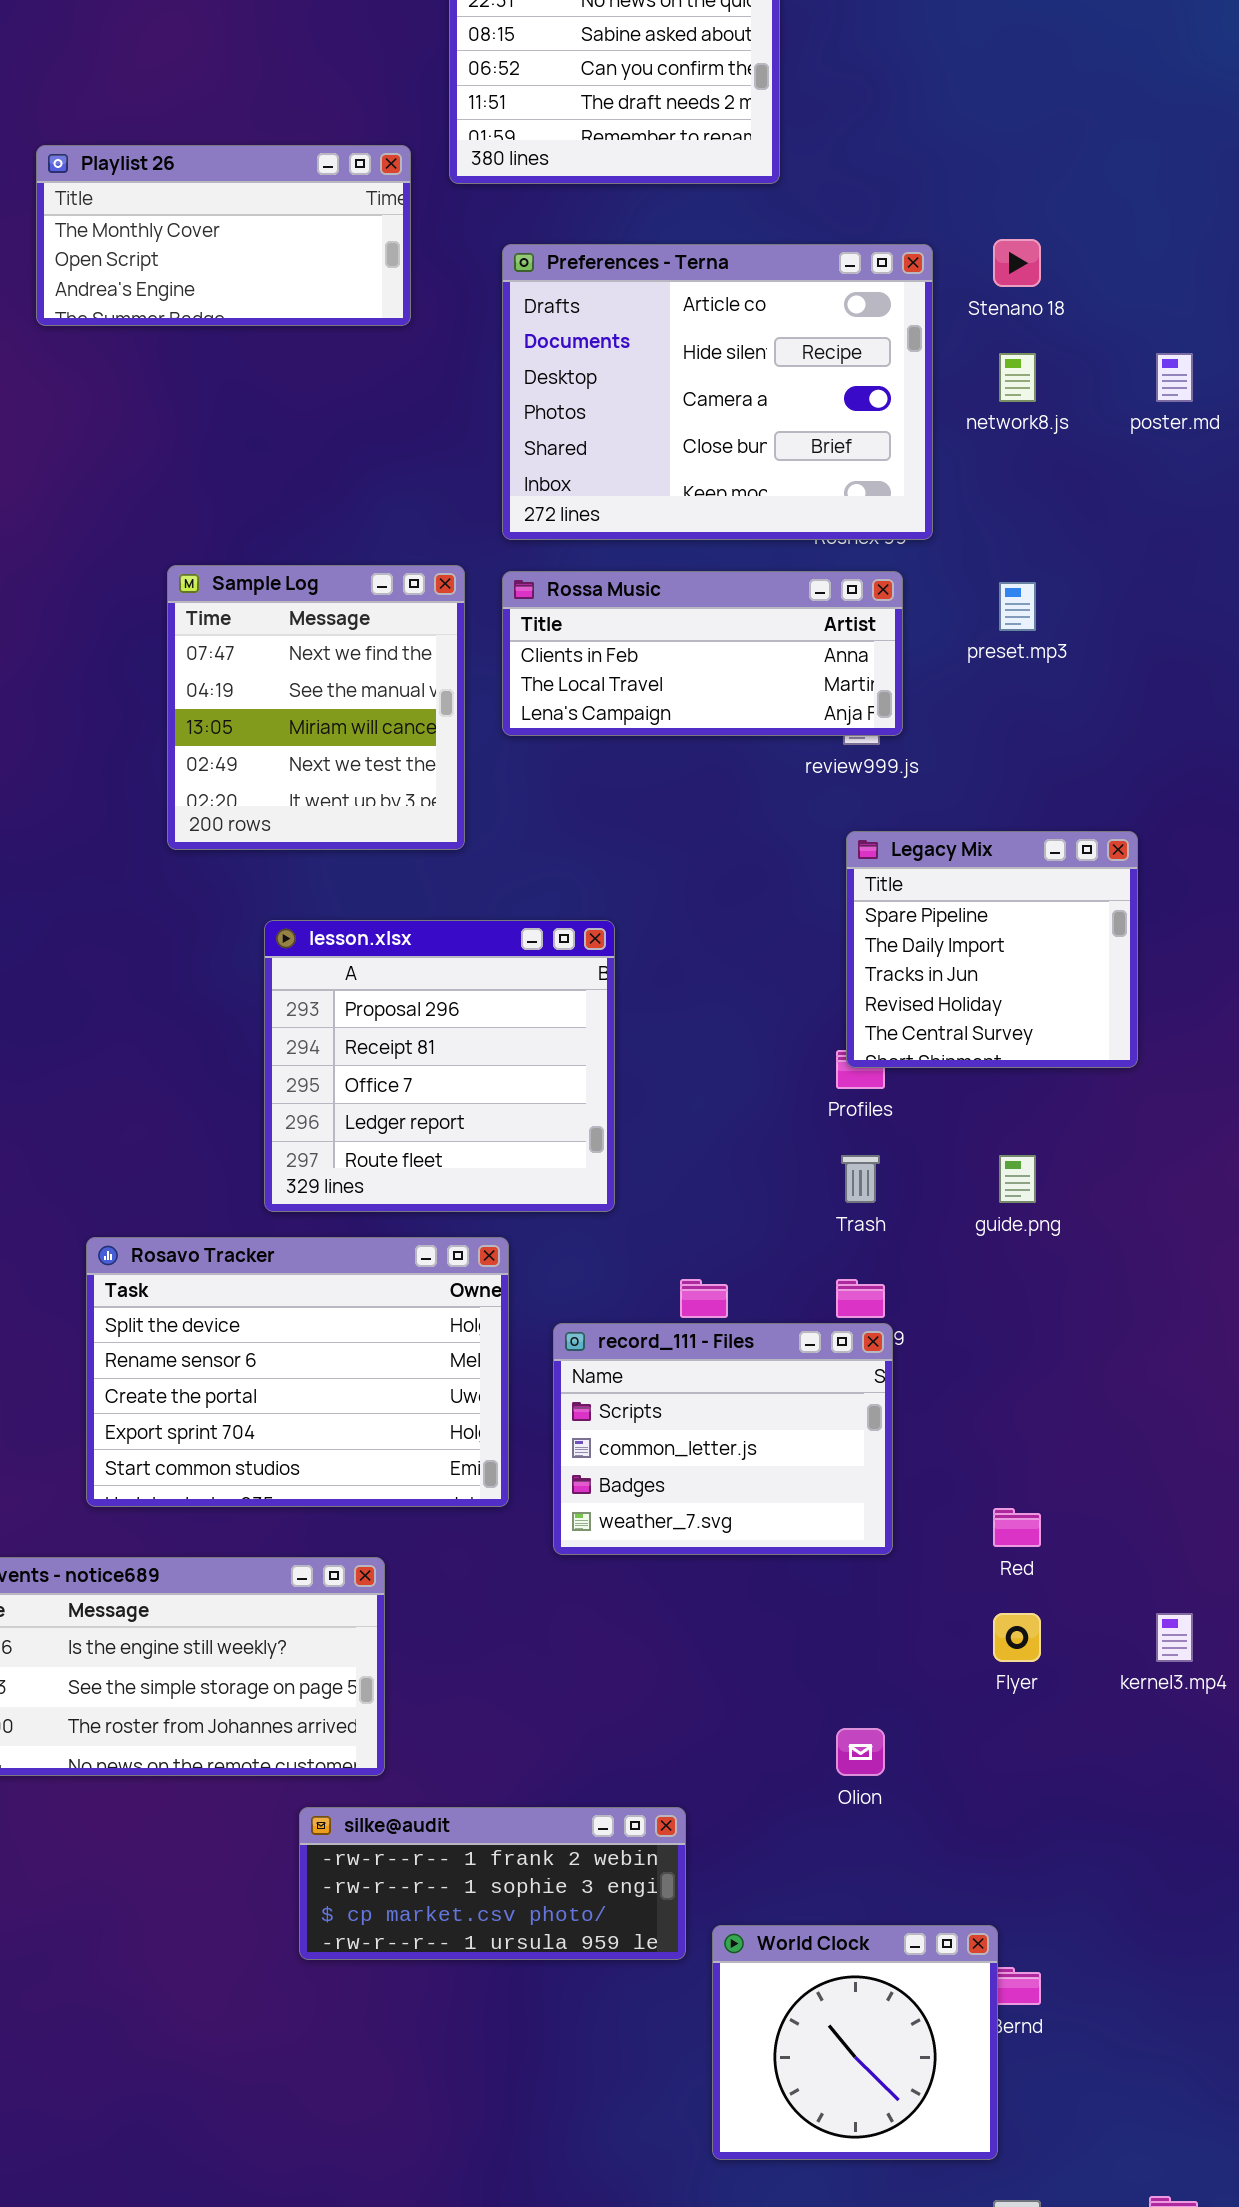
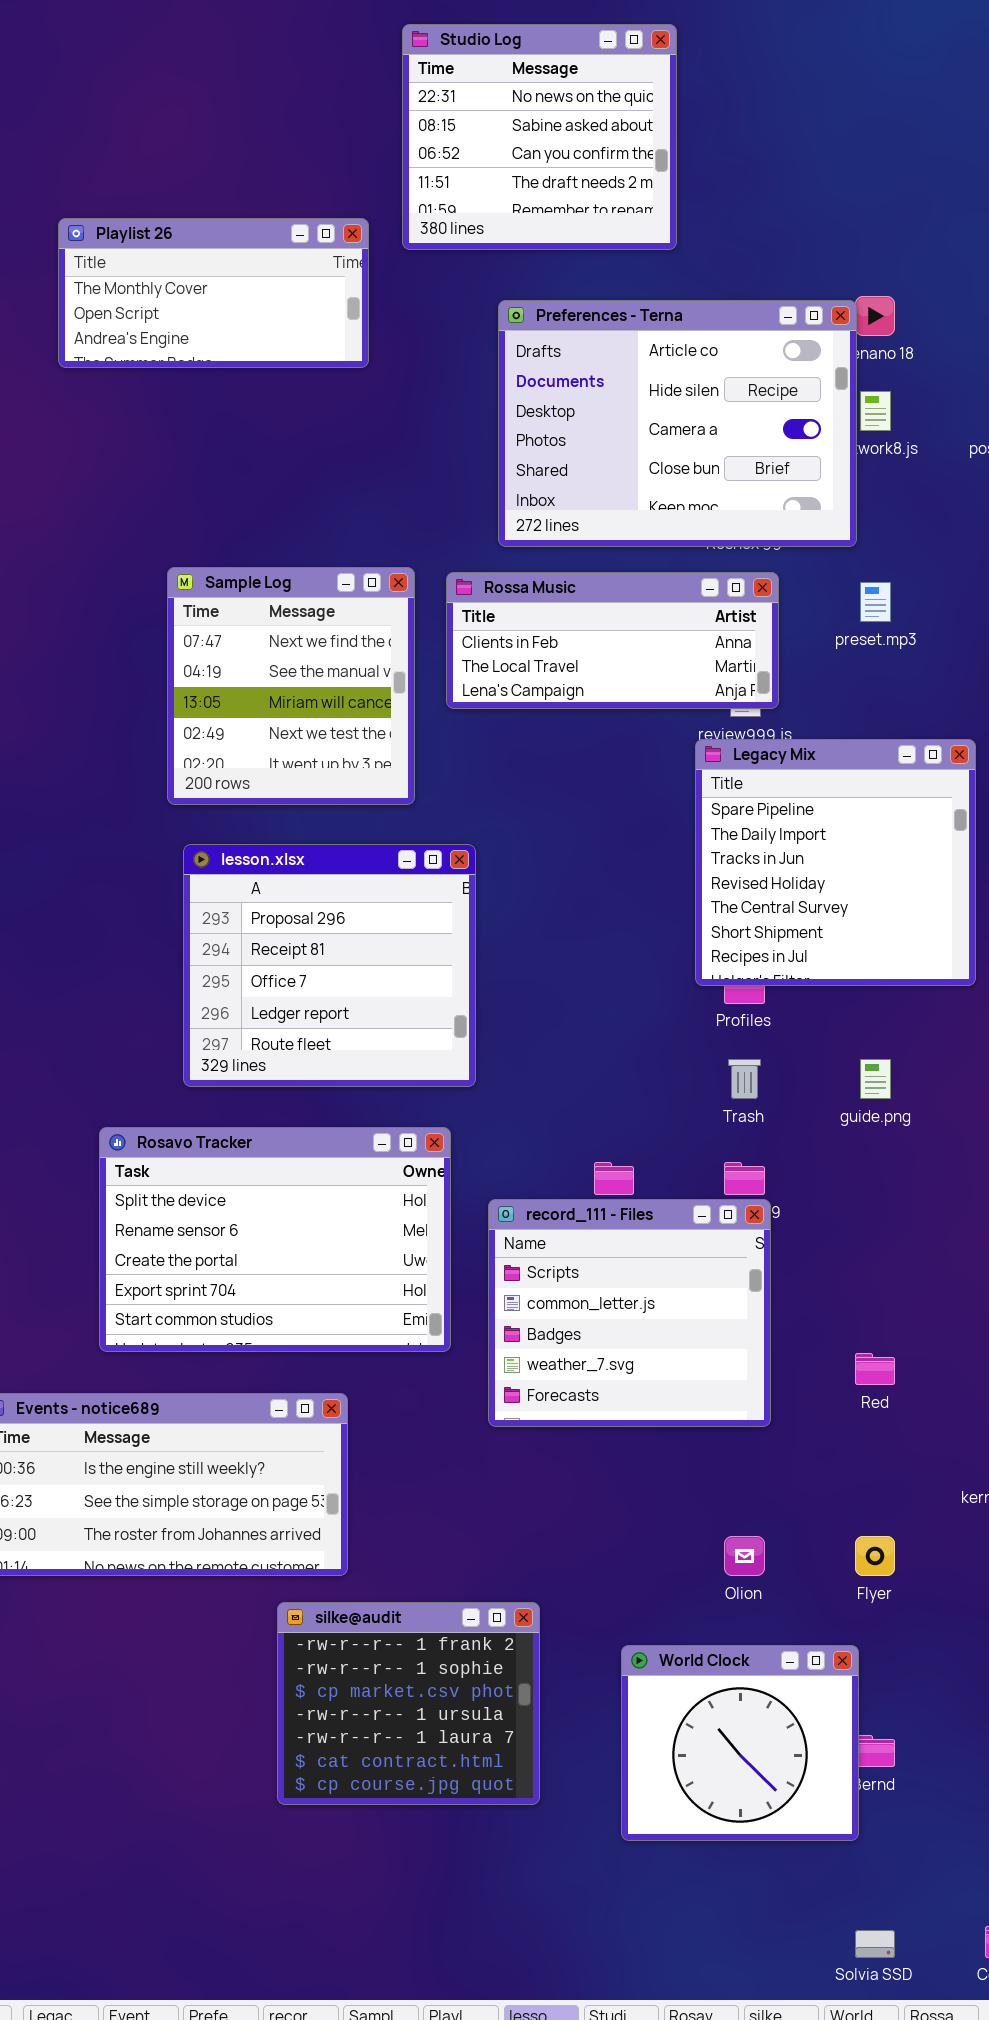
Preferences - Terna: [502,244,933,540] -> [498,300,857,547], moved
Legacy Mix: [846,831,1138,1068] -> [695,739,976,986], resized
lesson.xlsx: [264,920,615,1212] -> [183,844,476,1087], moved
record_111 - Files: [553,1323,893,1555] -> [488,1199,771,1427], resized
Flyer: [993,1613,1041,1662] -> [855,1536,895,1576], moved
silke@audit: [299,1807,686,1960] -> [277,1602,540,1805], resized
World Clock: [712,1925,998,2160] -> [621,1645,859,1841], moved

